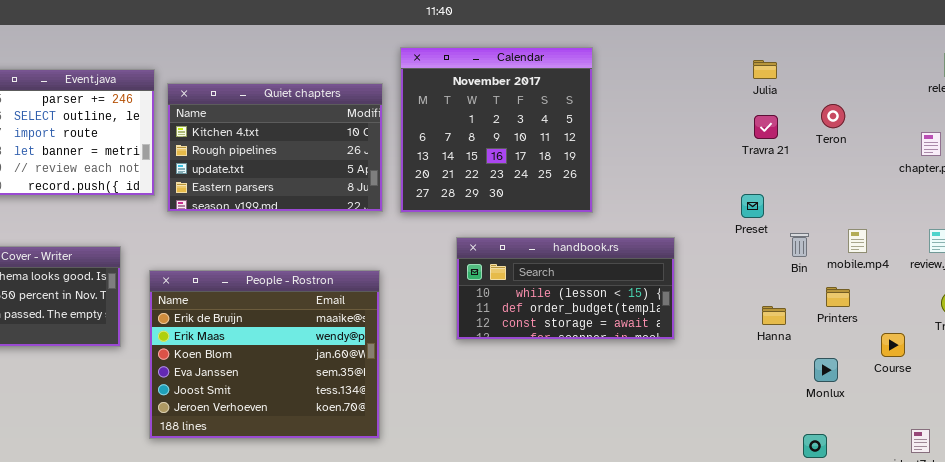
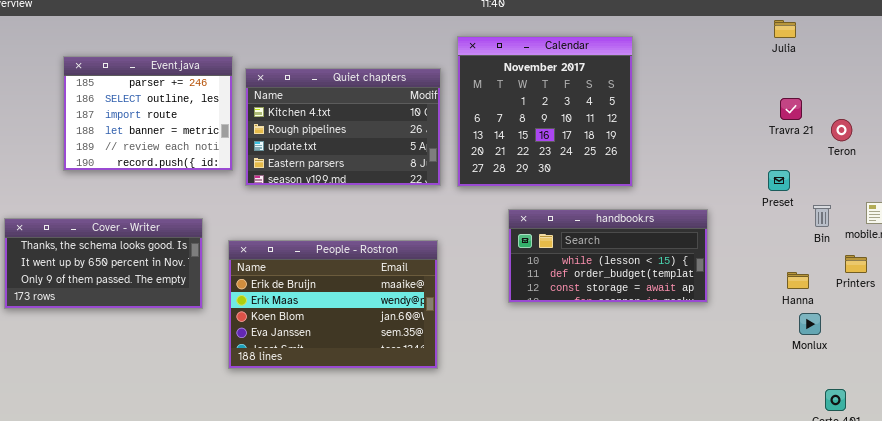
Julia: [753,60,777,79] -> [774,20,796,38], moved
Teron: [821,104,845,128] -> [831,119,852,141], moved
People - Rostron: [149,270,380,439] -> [228,240,438,369], resized
Monlux: [814,358,838,382] -> [799,313,821,335], moved

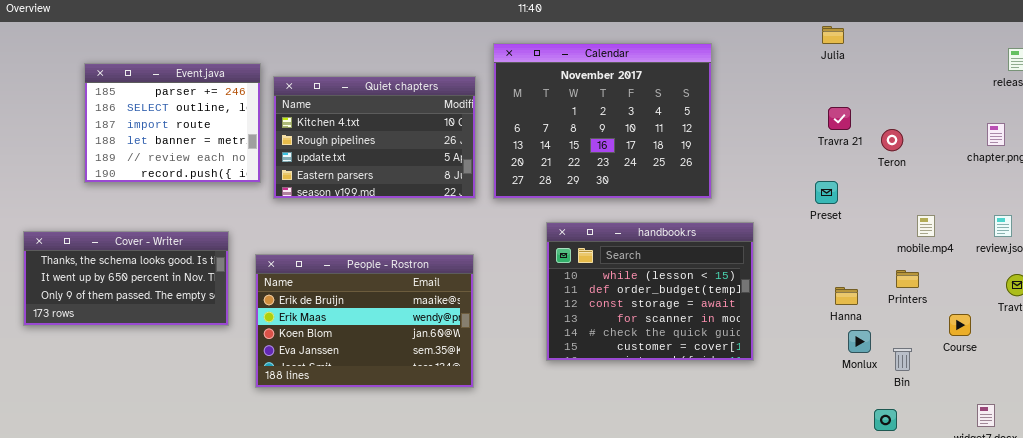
Calendar: [457,36,633,187] -> [493,43,712,199], resized
Bin: [813,205,831,227] -> [893,348,912,371], moved
handbook.rs: [508,209,708,303] -> [546,222,754,361], resized

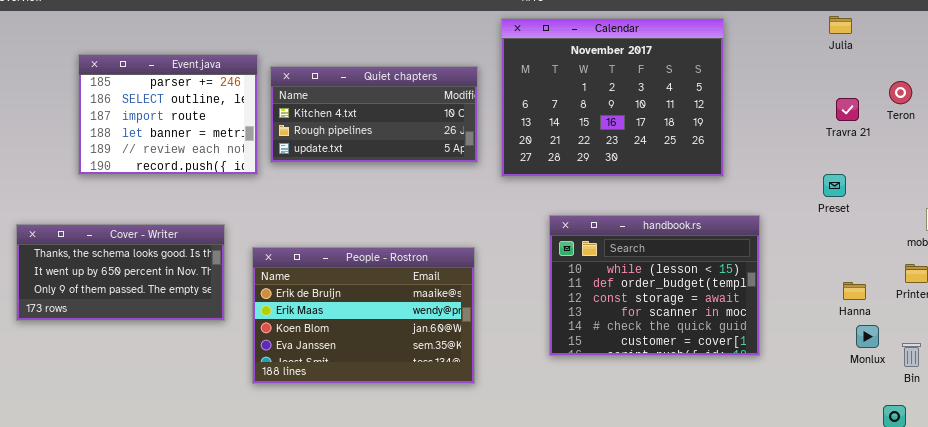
Calendar: [493,43,712,199] -> [501,18,724,177], moved
Quiet chapters: [273,76,476,199] -> [270,66,478,163], resized
Teron: [881,129,903,151] -> [889,81,912,104], moved

